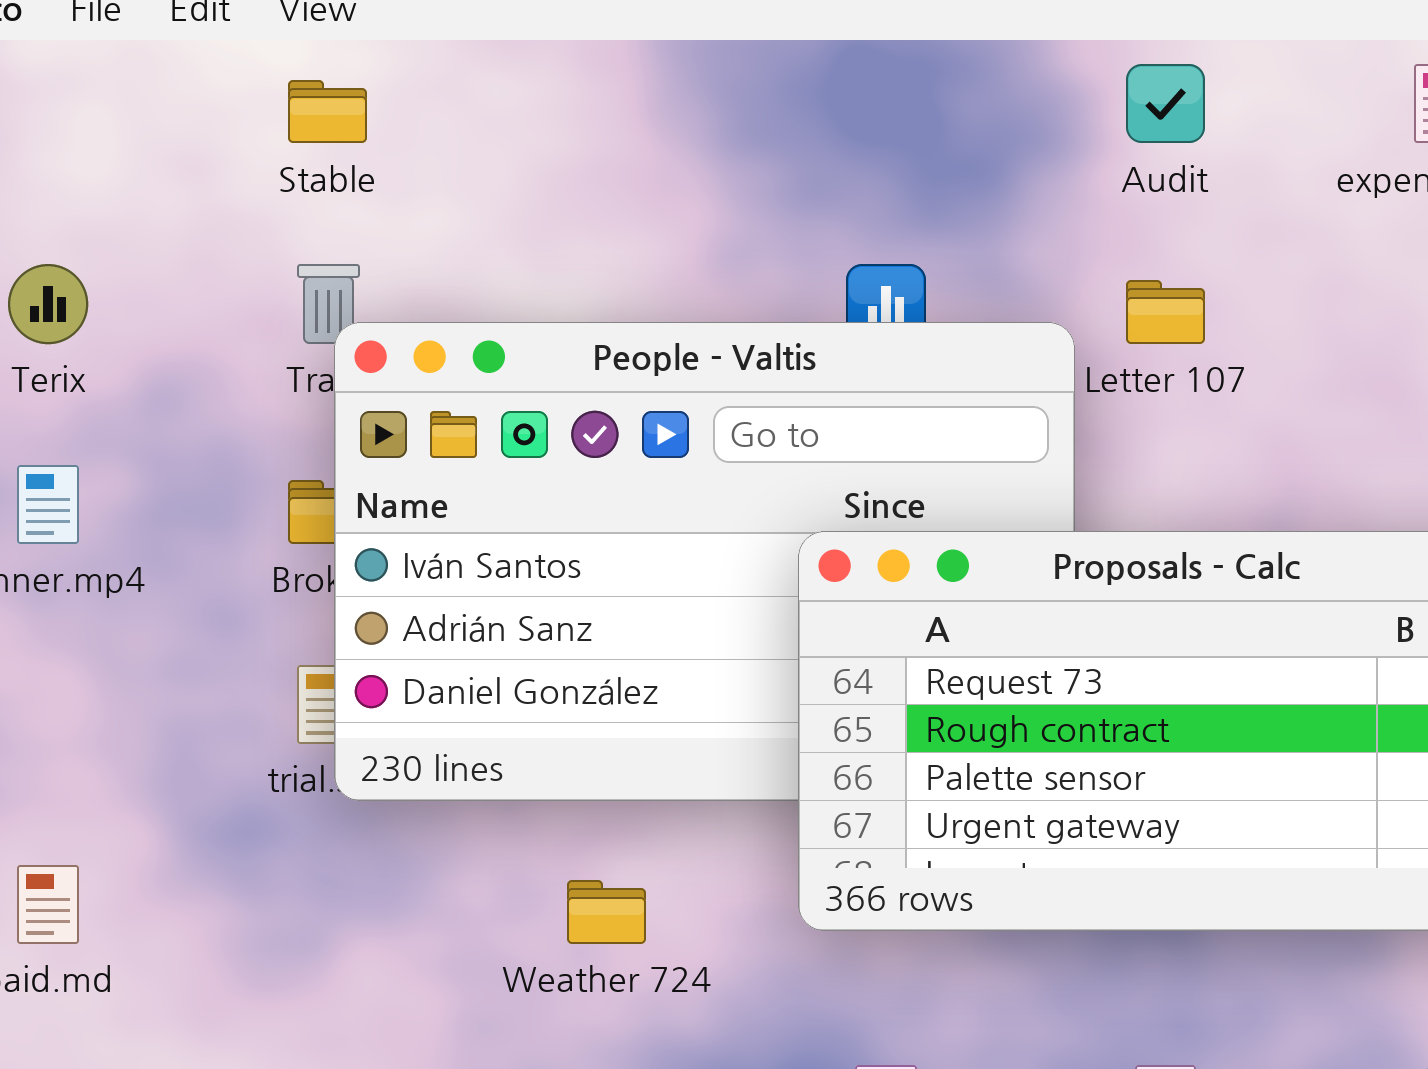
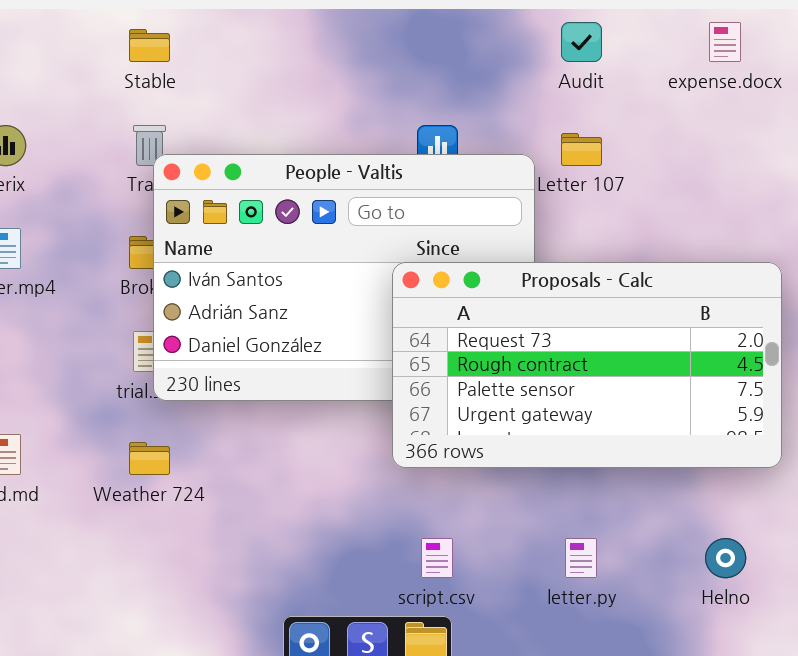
Weather 724: [567,880,646,944] -> [129,442,170,475], moved

